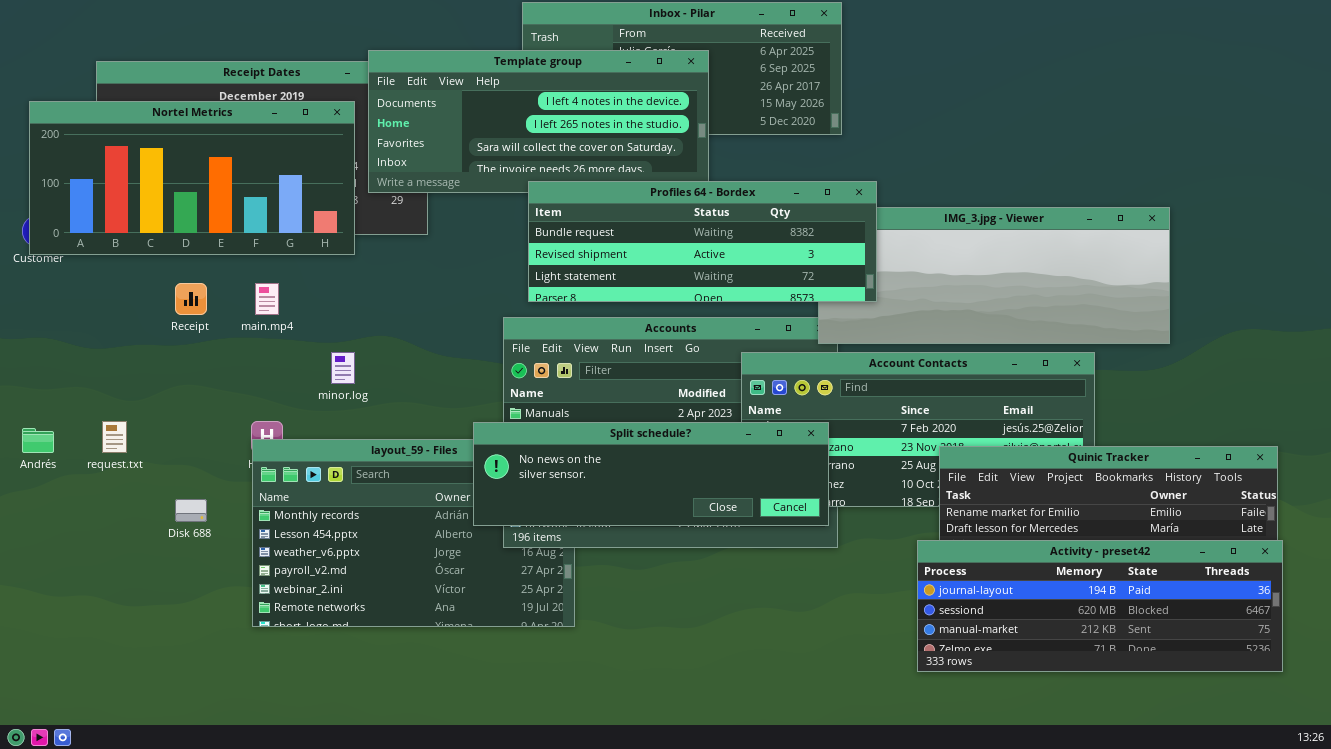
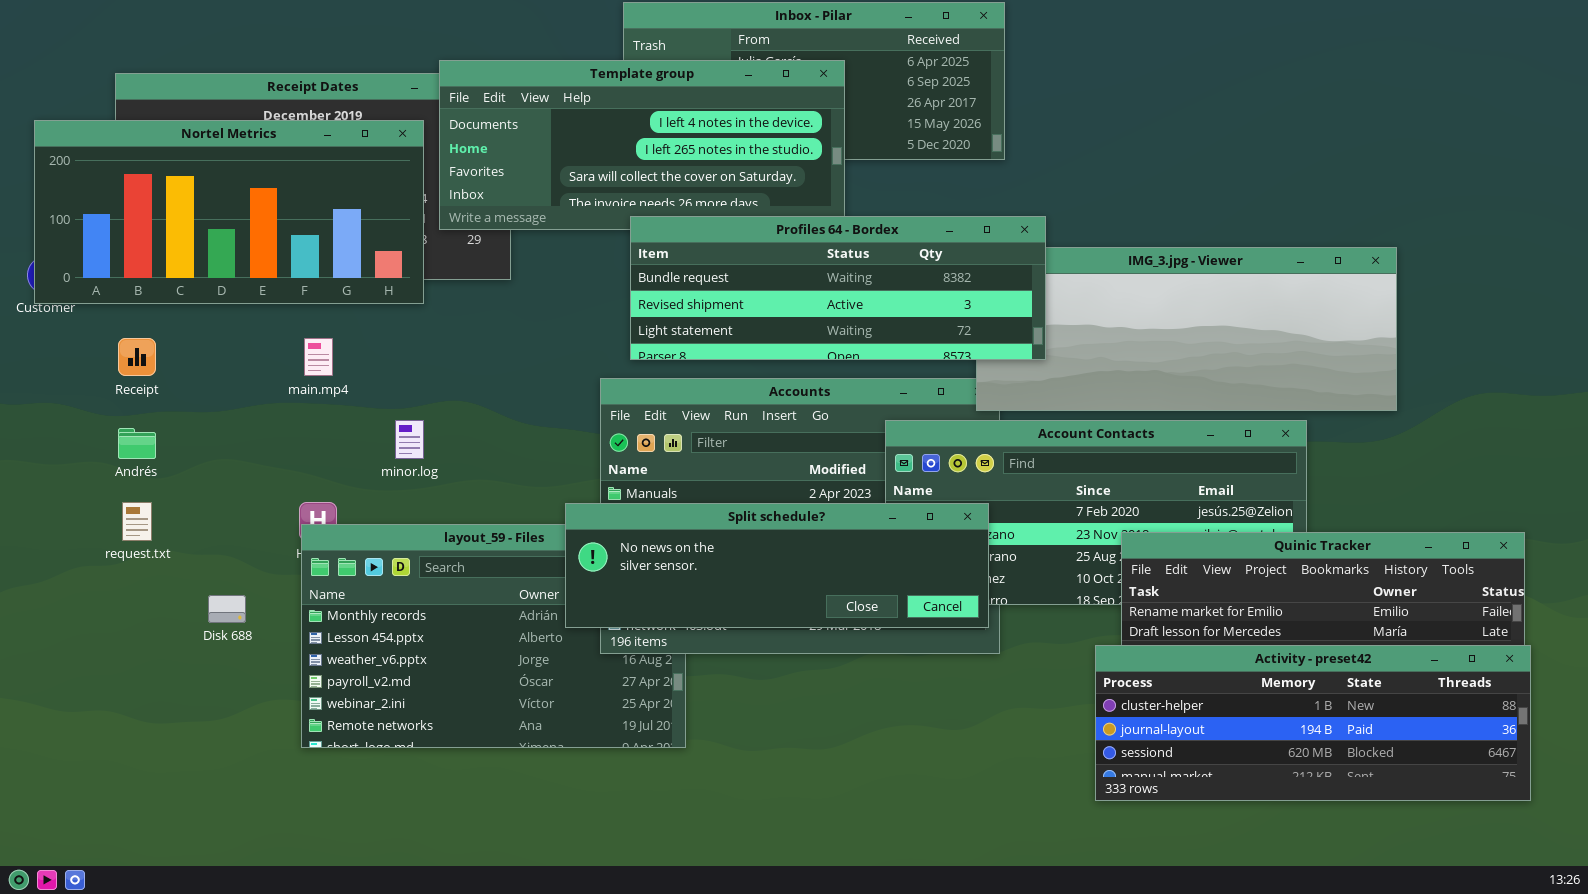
Receipt: [175,283,207,315] -> [118,338,156,376], moved
Andrés: [22,428,54,453] -> [118,428,156,459], moved
Activity - preset42: [917,540,1283,672] -> [1095,645,1531,801], scrolled up 1 row

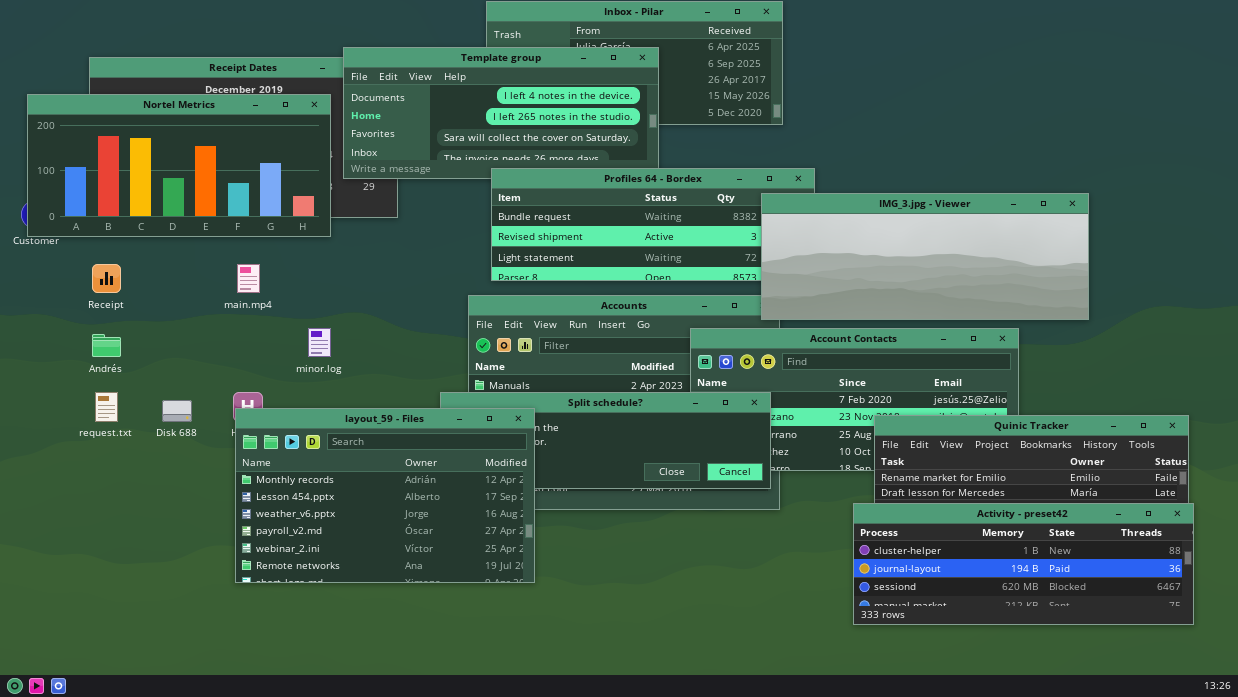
IMG_3.jpg - Viewer: [976,247,1397,411] -> [761,193,1089,320], raised
layout_59 - Files: [301,524,686,748] -> [235,408,535,583], raised
Disk 688: [208,595,246,623] -> [162,400,192,422], moved

